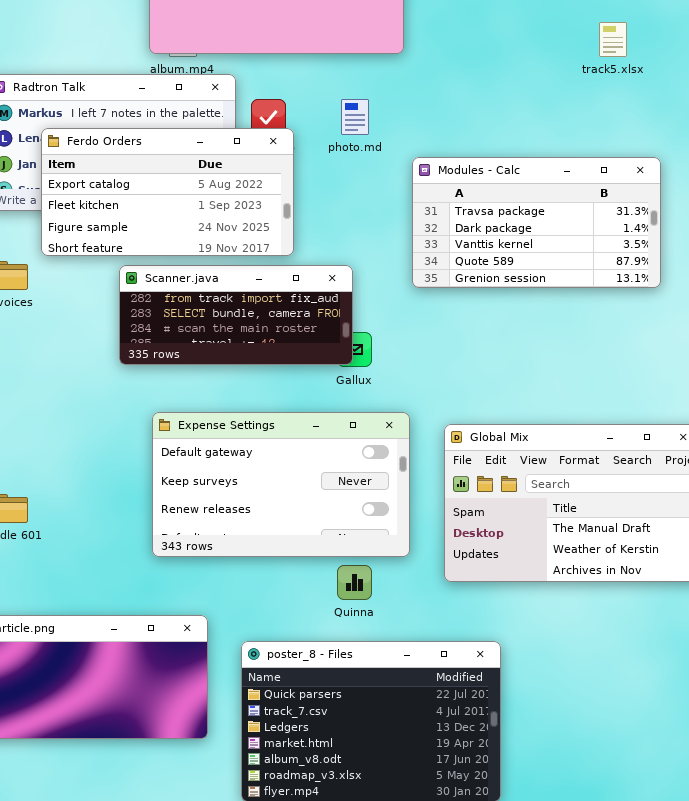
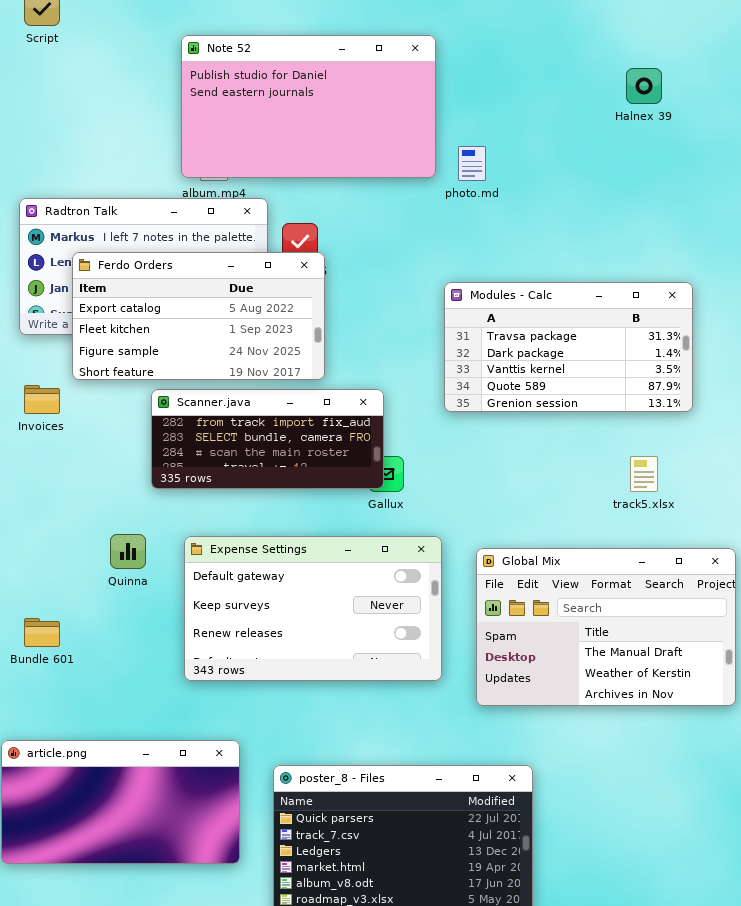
track5.xlsx: [599,22,627,57] -> [630,456,658,492], moved
photo.md: [341,99,369,135] -> [458,146,486,181], moved
Quinna: [337,565,372,600] -> [110,534,146,569], moved

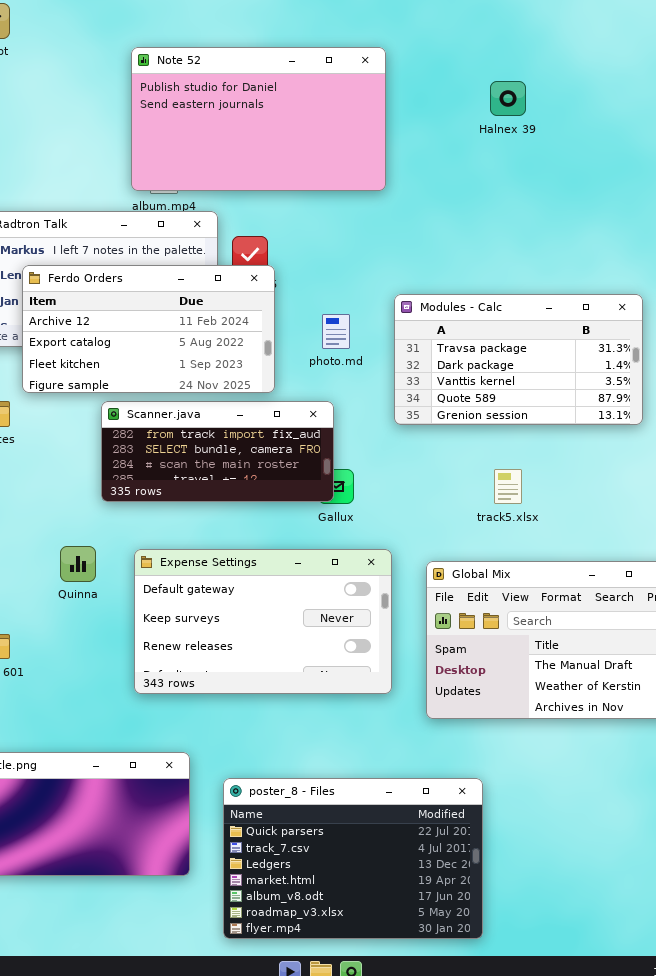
Halnex 39: [626,68,662,104] -> [490,81,526,116], moved
photo.md: [458,146,486,181] -> [322,314,350,349], moved
Ferdo Orders: [72,252,325,380] -> [22,265,275,393], scrolled up 1 row
track5.xlsx: [630,456,658,492] -> [494,469,522,504], moved

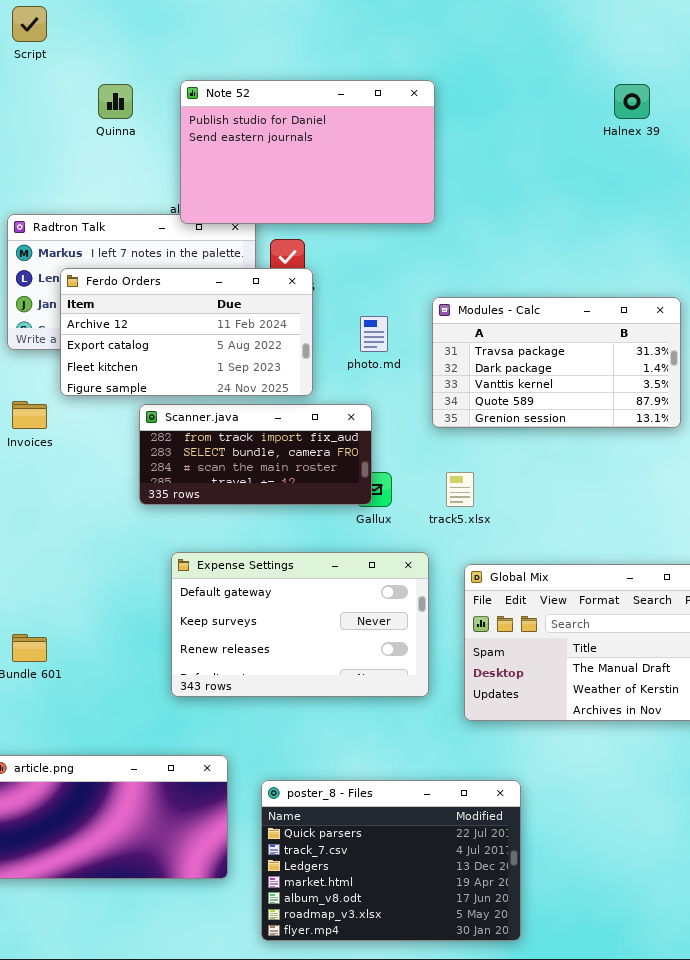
Note 52: [131,47,386,191] -> [180,80,435,224], moved
Halnex 39: [490,81,526,116] -> [614,84,650,119], moved
track5.xlsx: [494,469,522,504] -> [446,472,474,507], moved
Quinna: [60,546,96,582] -> [98,84,133,119], moved

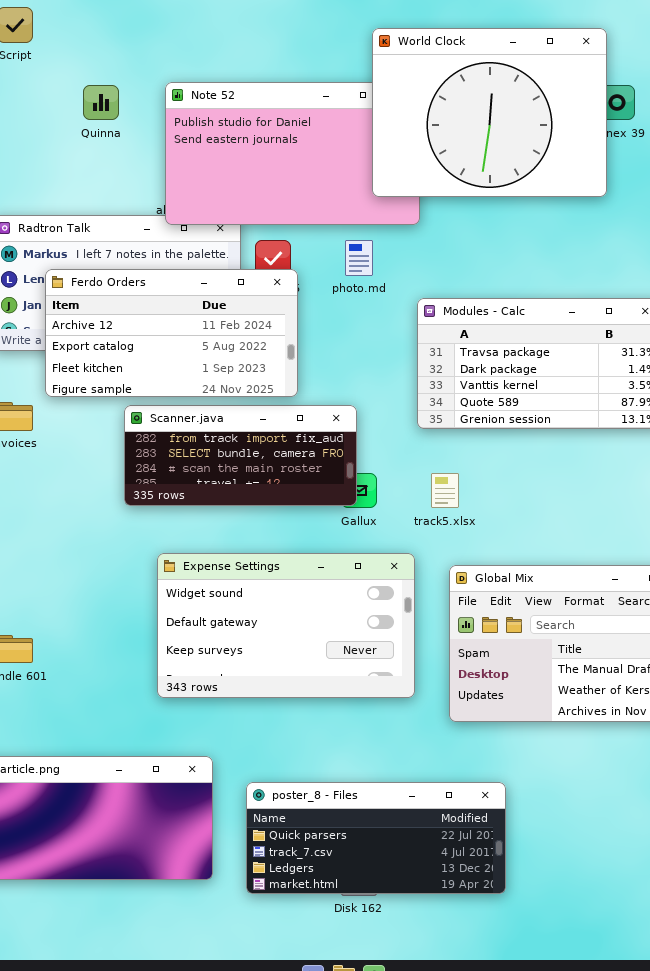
World Clock: none -> [372,28,607,197], opened
photo.md: [360,316,388,352] -> [345,240,373,276], moved
Expense Settings: [171,552,429,697] -> [157,553,415,698], scrolled up 1 row
poster_8 - Files: [261,780,521,941] -> [246,782,506,894], resized

